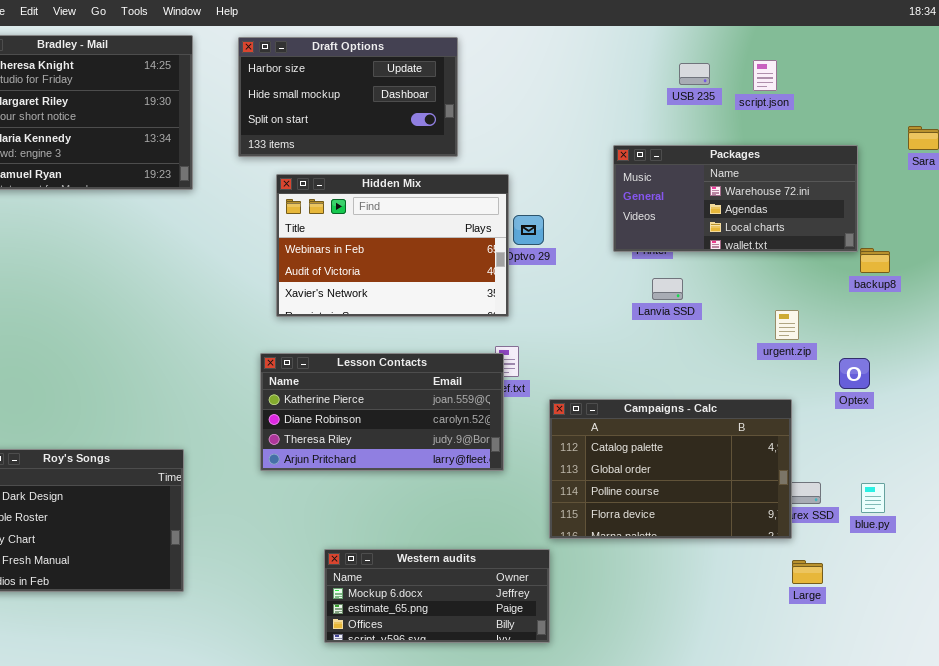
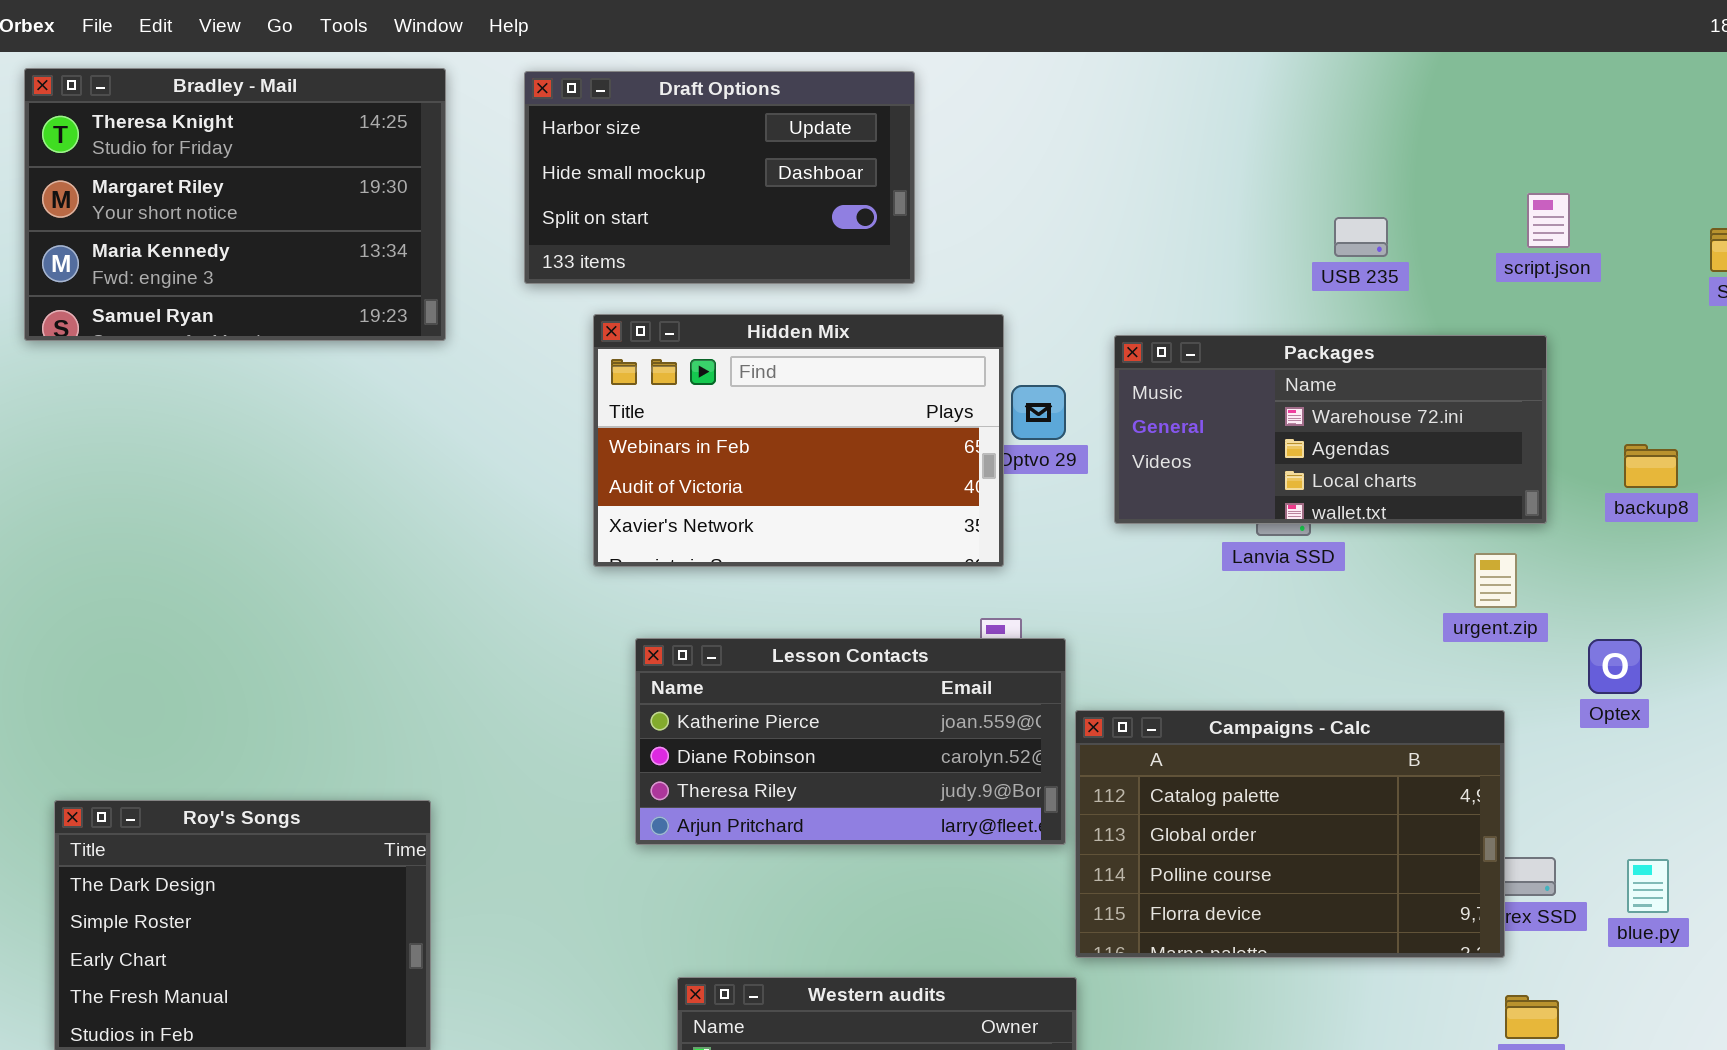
script.json: [753,60,777,91] -> [1527,193,1570,248], moved
USB 235: [679,63,710,85] -> [1334,217,1388,257], moved
Packages: [613,145,858,252] -> [1114,335,1547,524], moved
Lesson Contacts: [260,353,504,471] -> [635,638,1066,845], moved

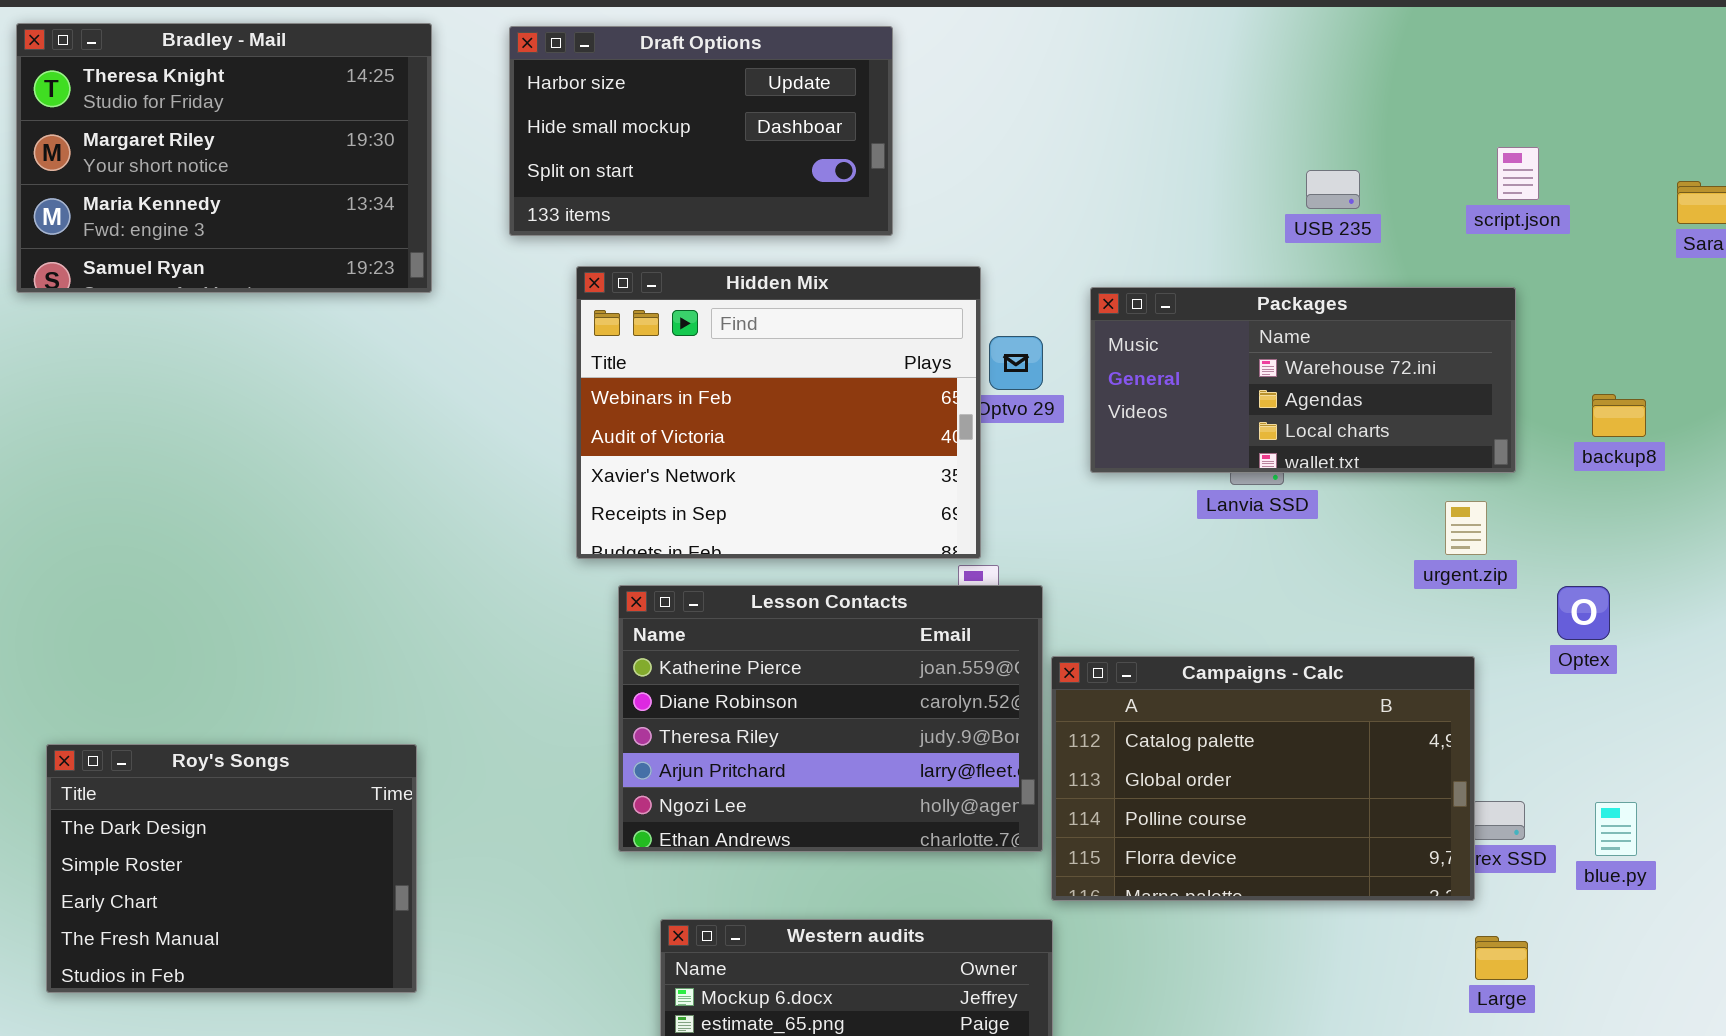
Hidden Mix: [593,314,1004,567] -> [576,266,981,559], resized
Lesson Contacts: [635,638,1066,845] -> [618,585,1043,852], resized

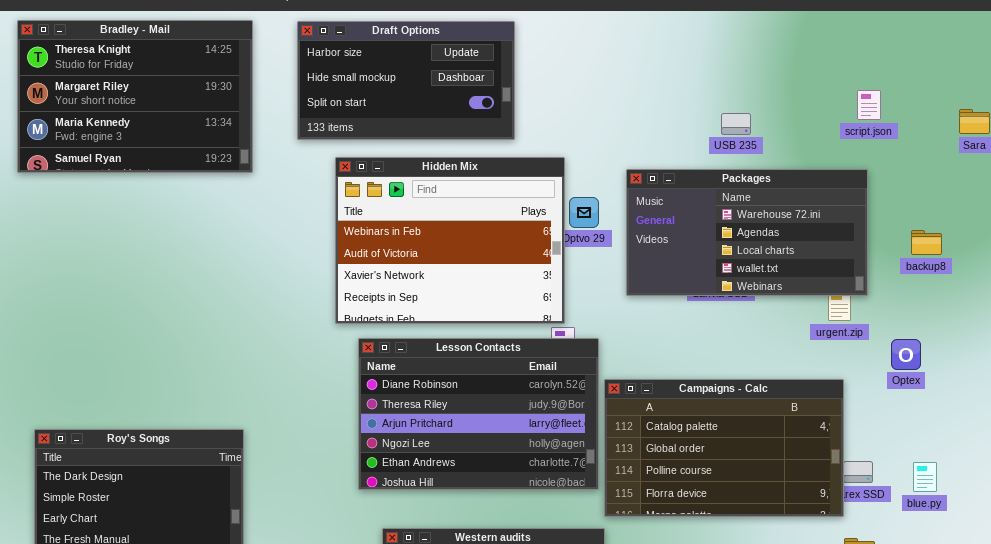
USB 235: [1306,170,1360,209] -> [721,113,751,135], moved
Packages: [1090,287,1516,473] -> [626,169,868,296], resized
Lesson Contacts: [618,585,1043,852] -> [358,338,599,490], scrolled down 1 row

